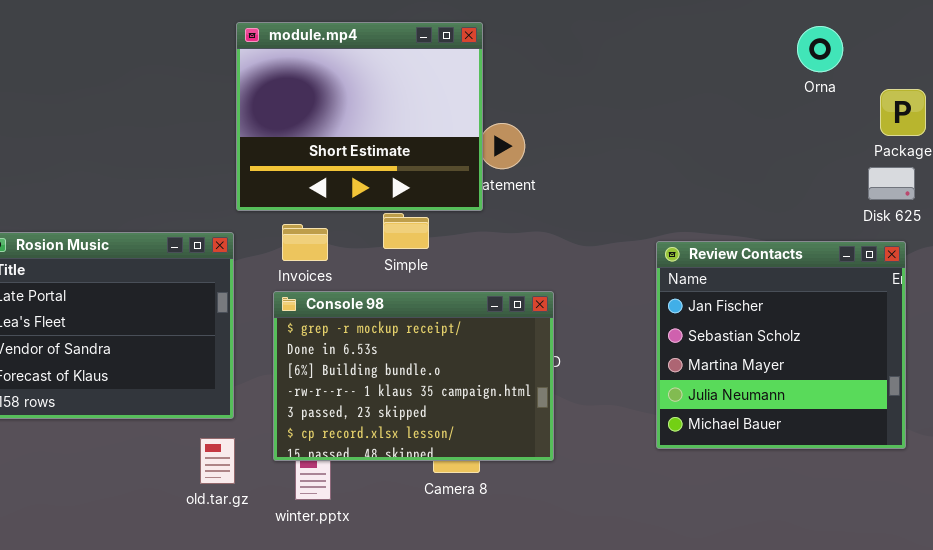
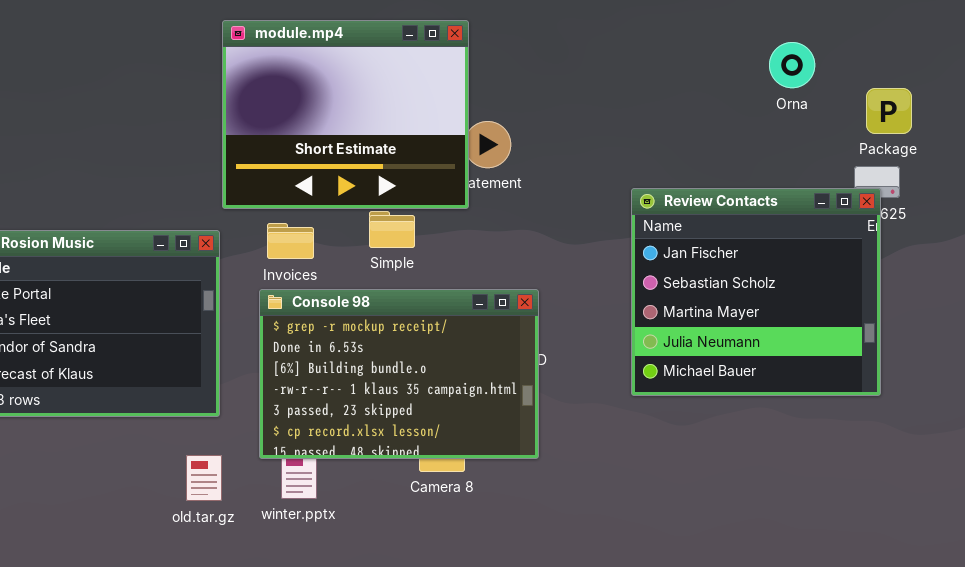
Orna: [797,26,843,72] -> [769,42,815,88], moved
Review Contacts: [656,241,906,449] -> [631,188,881,396], moved
old.tar.gz: [200,438,235,484] -> [186,455,222,501], moved

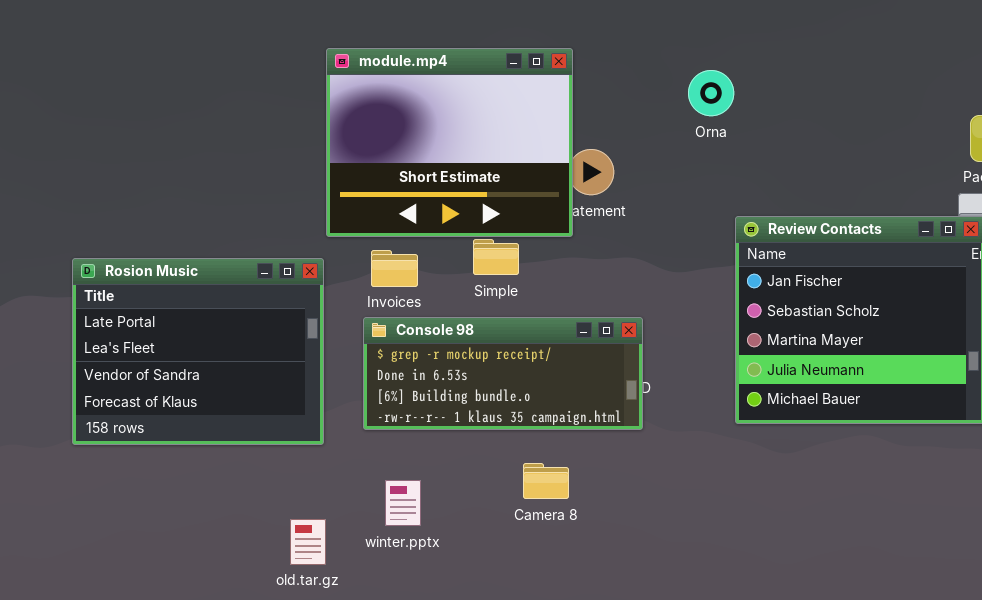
Orna: [769,42,815,88] -> [688,70,734,116], moved
Console 98: [259,289,539,459] -> [363,317,643,430], resized
old.tar.gz: [186,455,222,501] -> [290,519,326,565], moved

